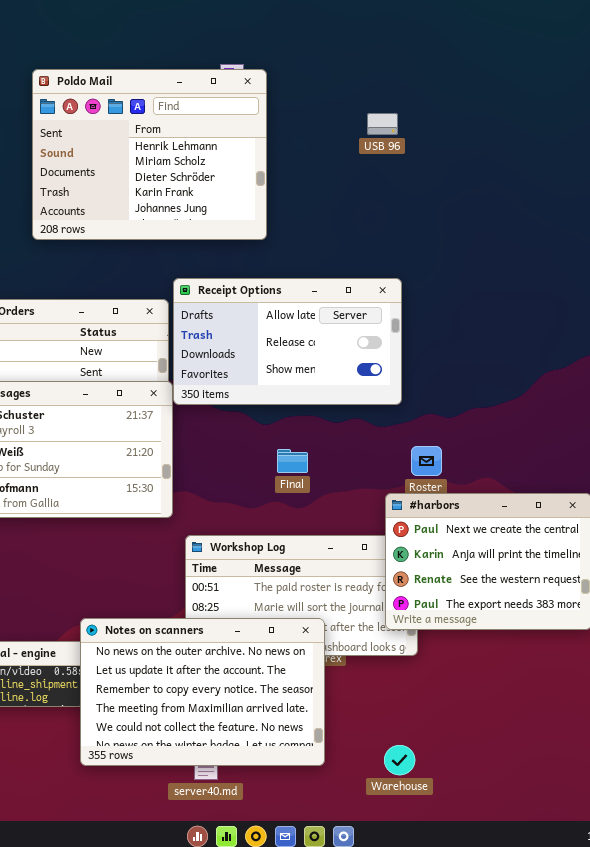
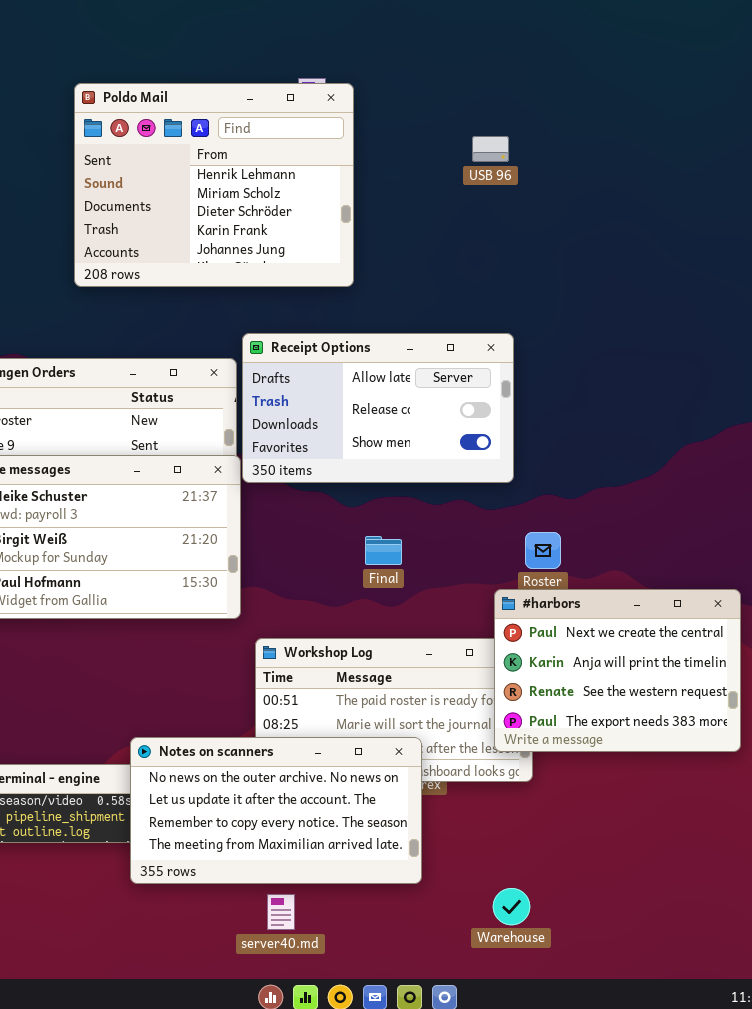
Notes on scanners: [80,618,325,766] -> [130,737,422,884], resized

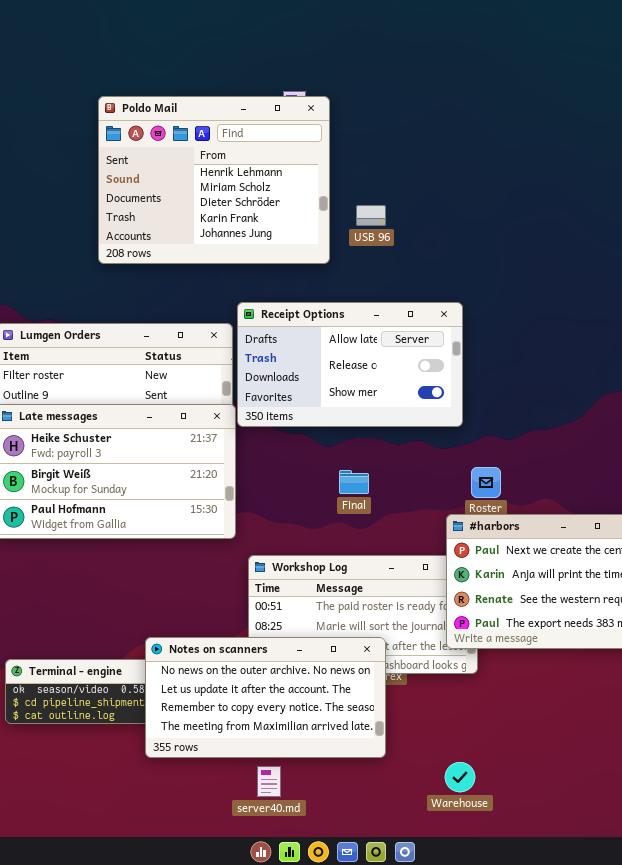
USB 96: [472,136,509,162] -> [356,205,386,226], moved

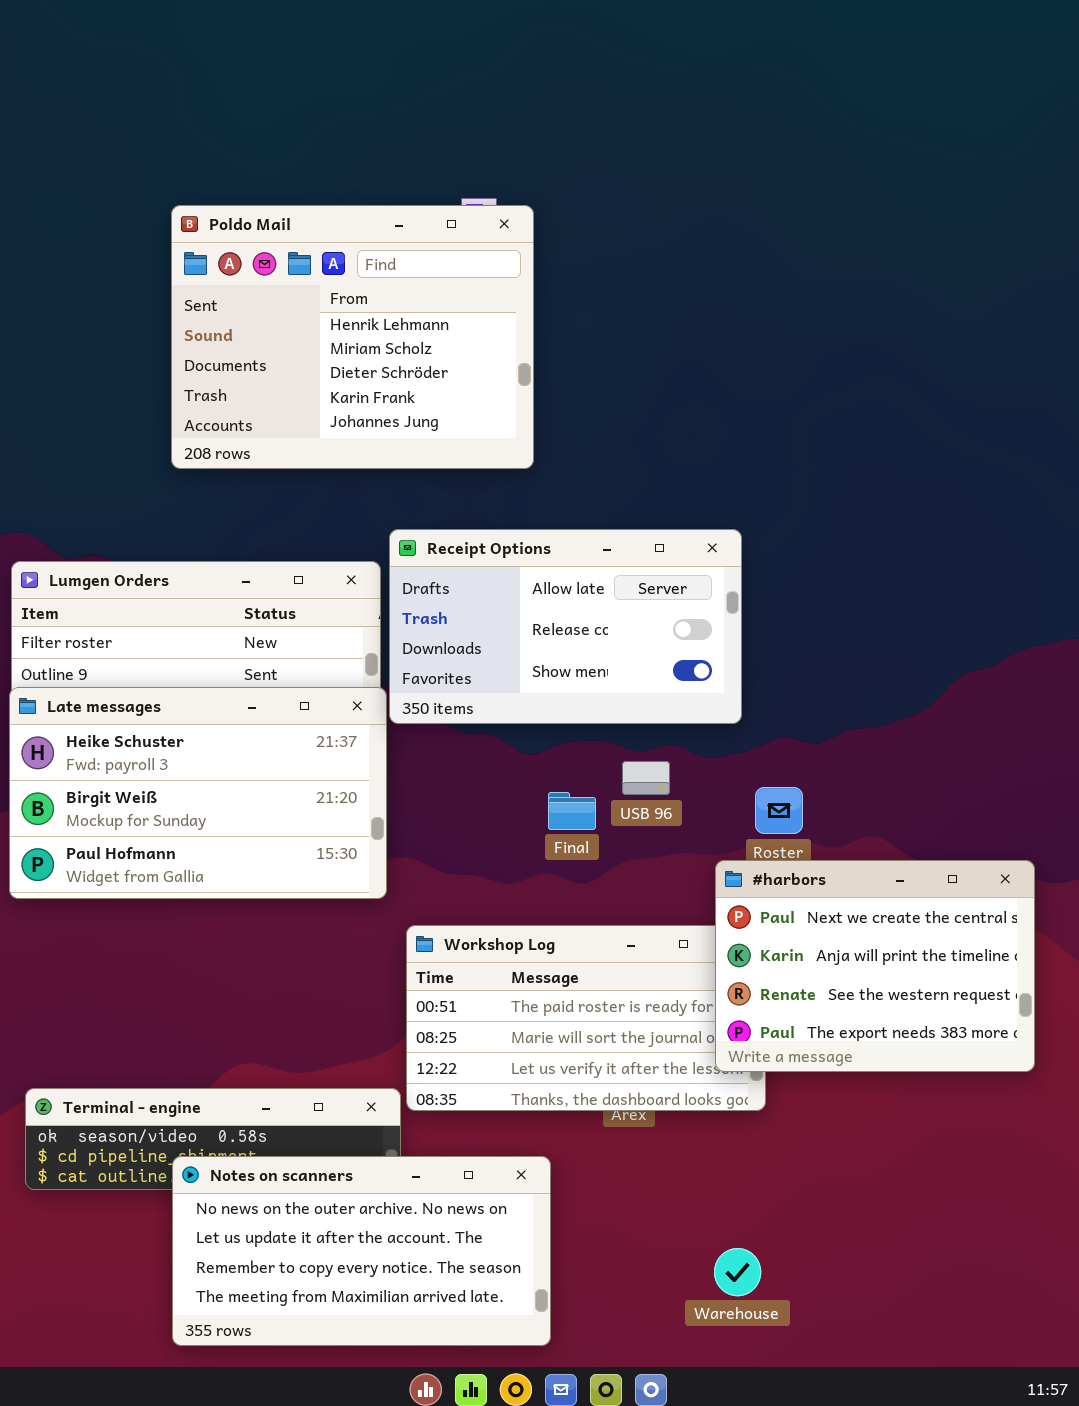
USB 96: [356,205,386,226] -> [622,761,670,795], moved
Notes on scanners: [145,637,386,758] -> [172,1156,551,1346], moved

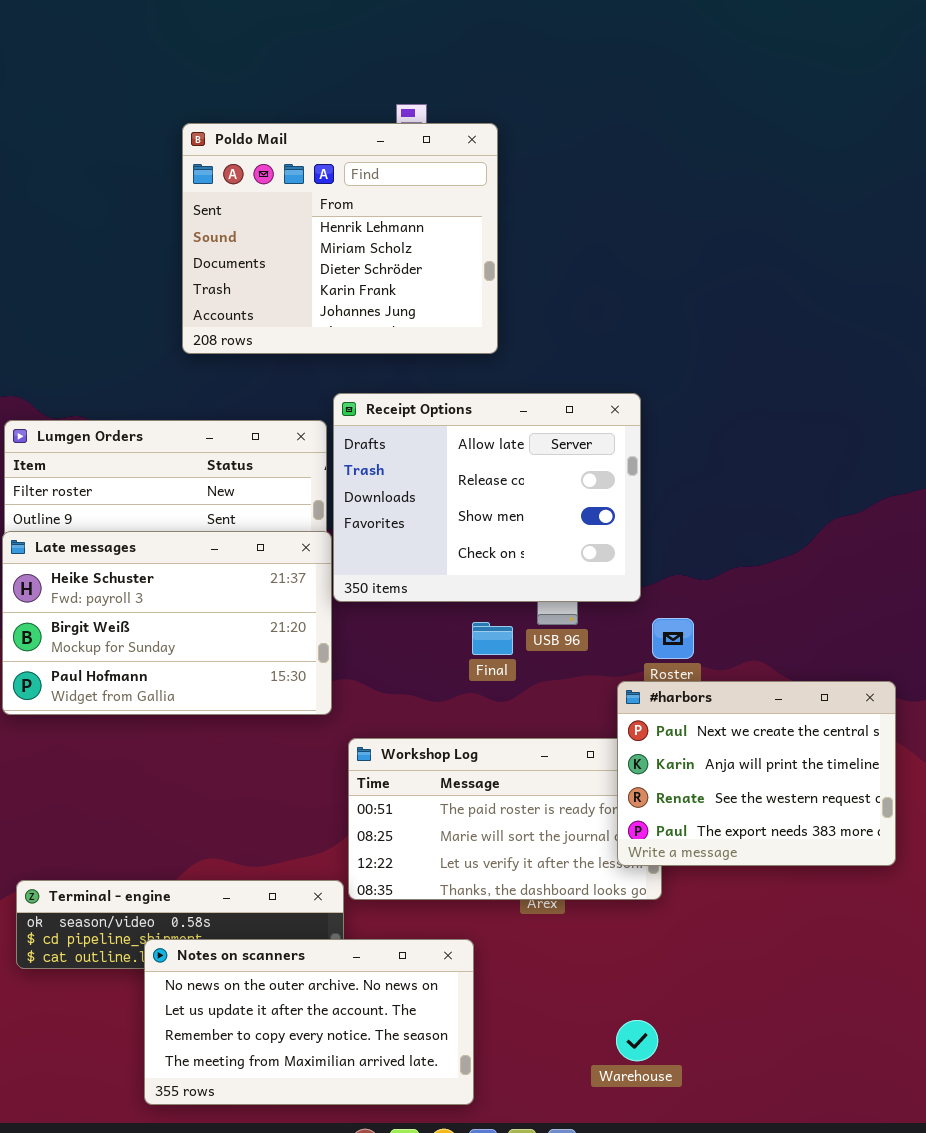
Poldo Mail: [171,205,534,469] -> [182,123,498,354], moved
Receipt Options: [389,529,742,724] -> [333,393,641,602], resized

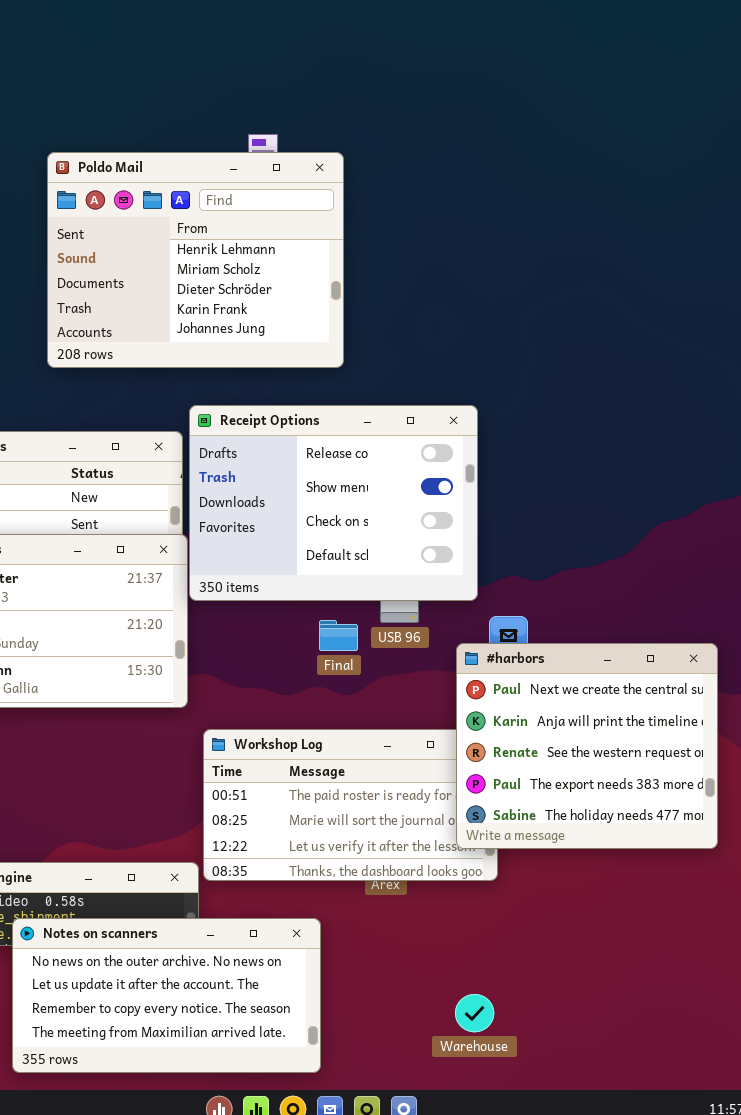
Receipt Options: [333,393,641,602] -> [189,405,478,601], scrolled down 1 row
#harbors: [617,681,896,866] -> [456,643,718,849], resized

